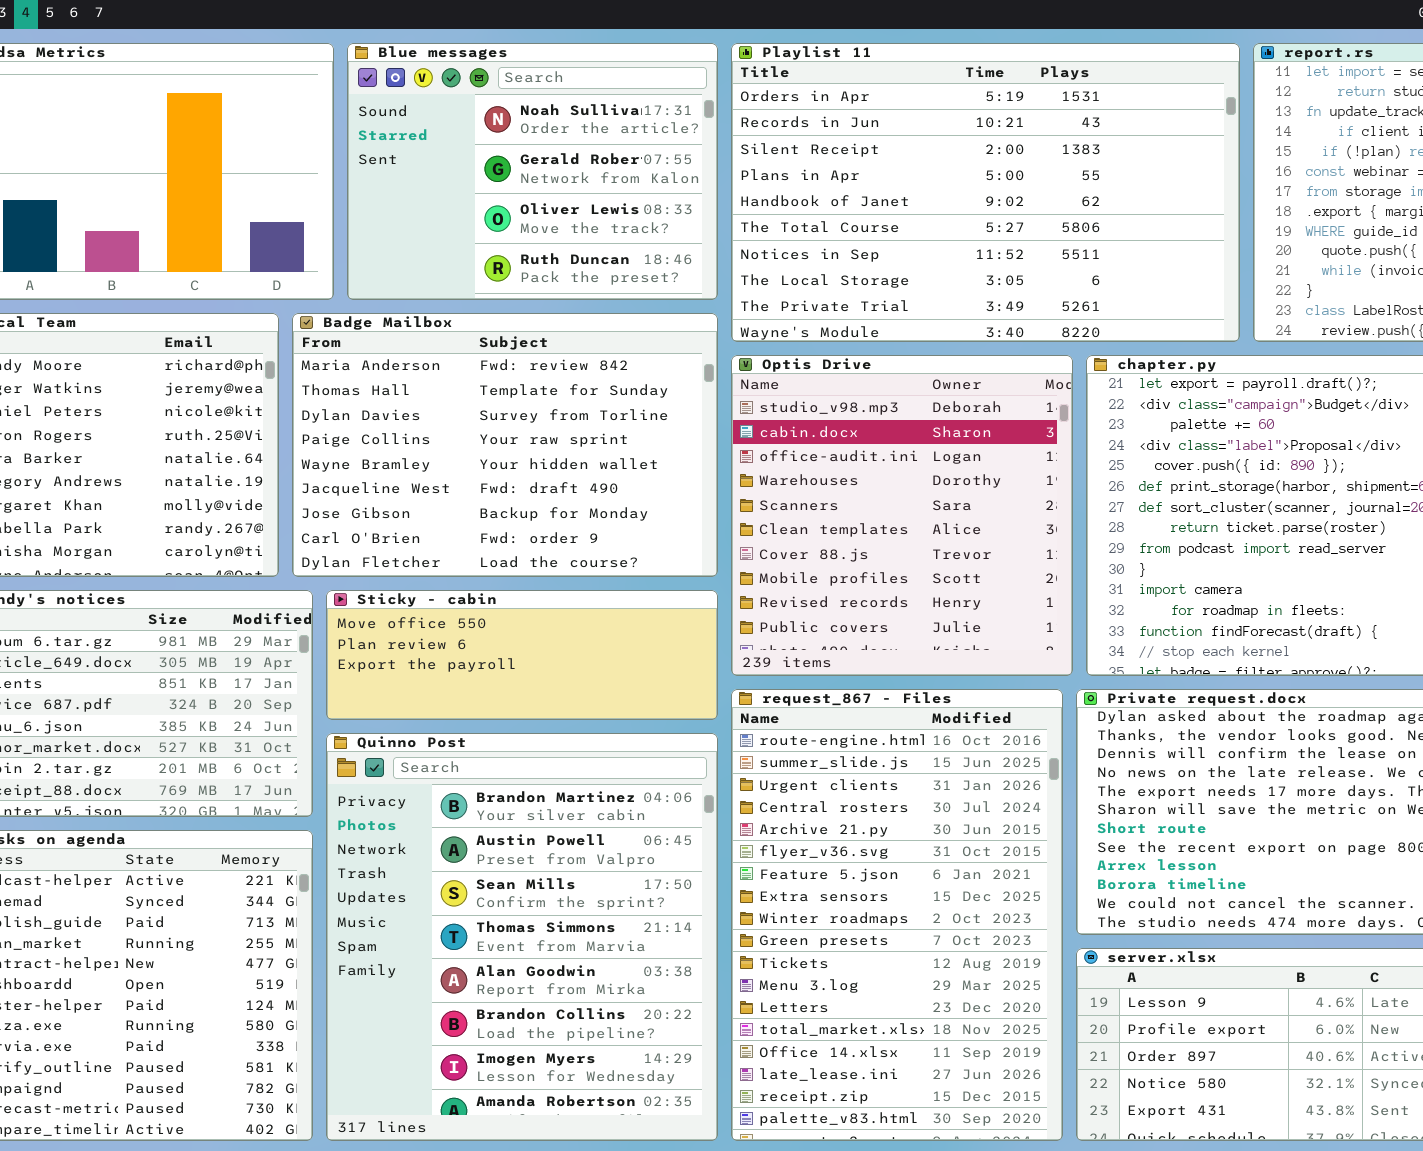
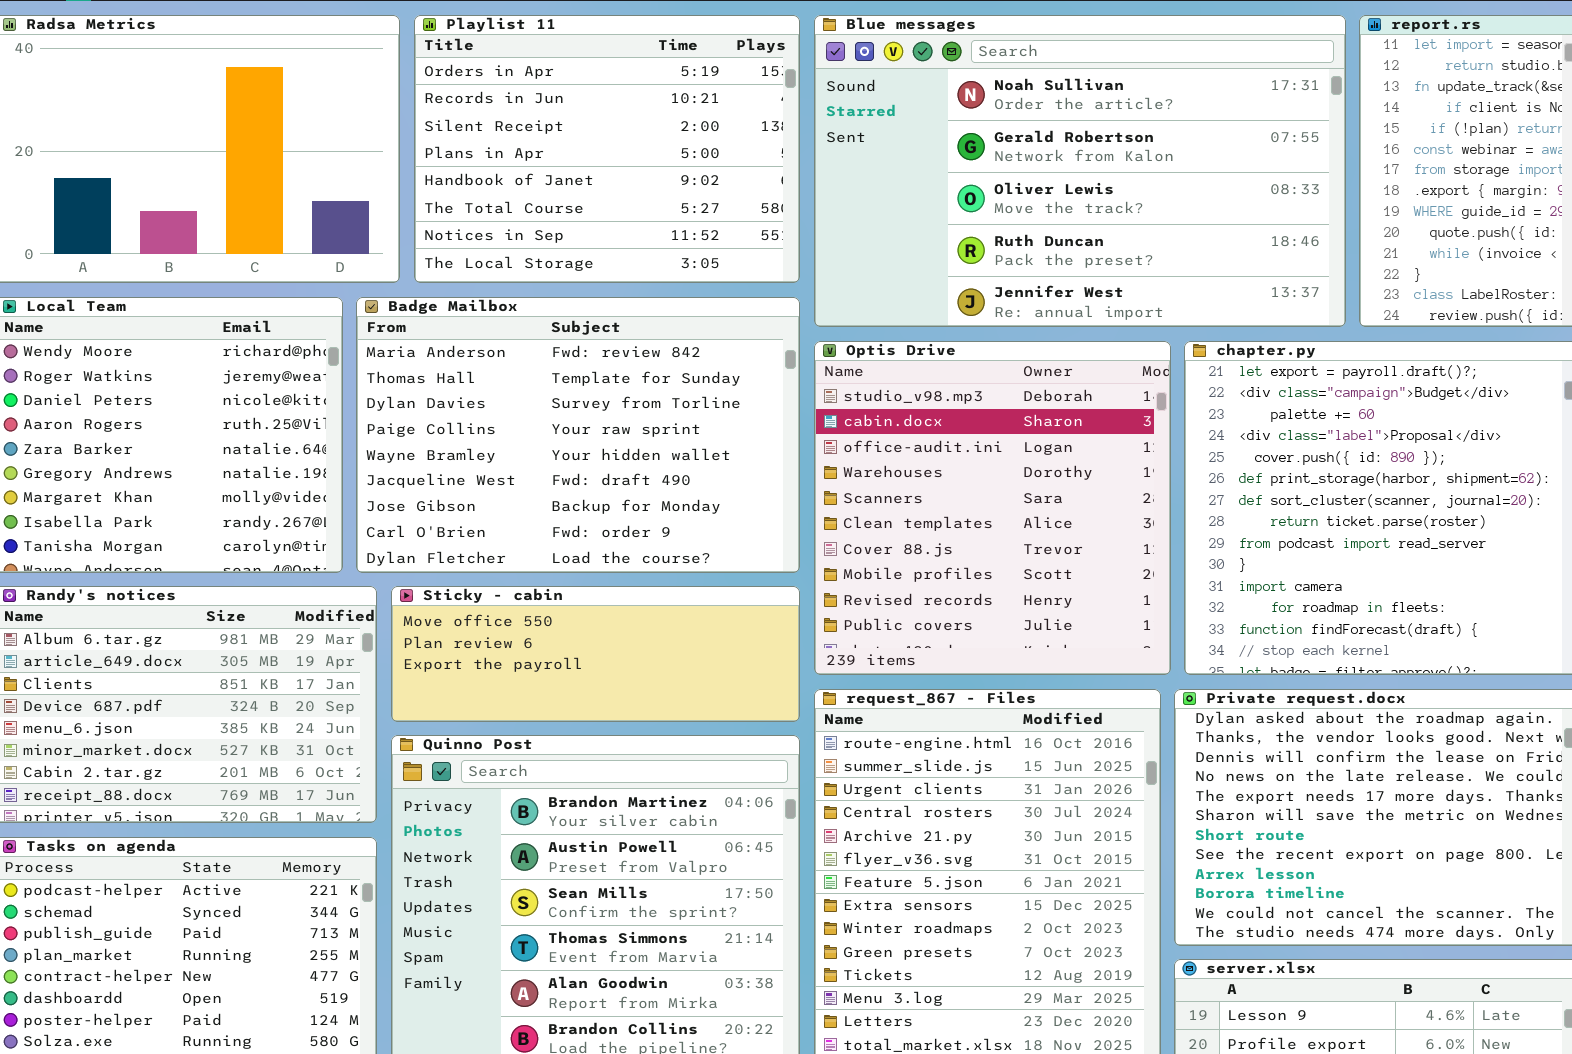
Blue messages: [347,43,718,300] -> [814,15,1346,327], moved, resized
Playlist 11: [731,43,1240,342] -> [414,15,800,283], moved, resized

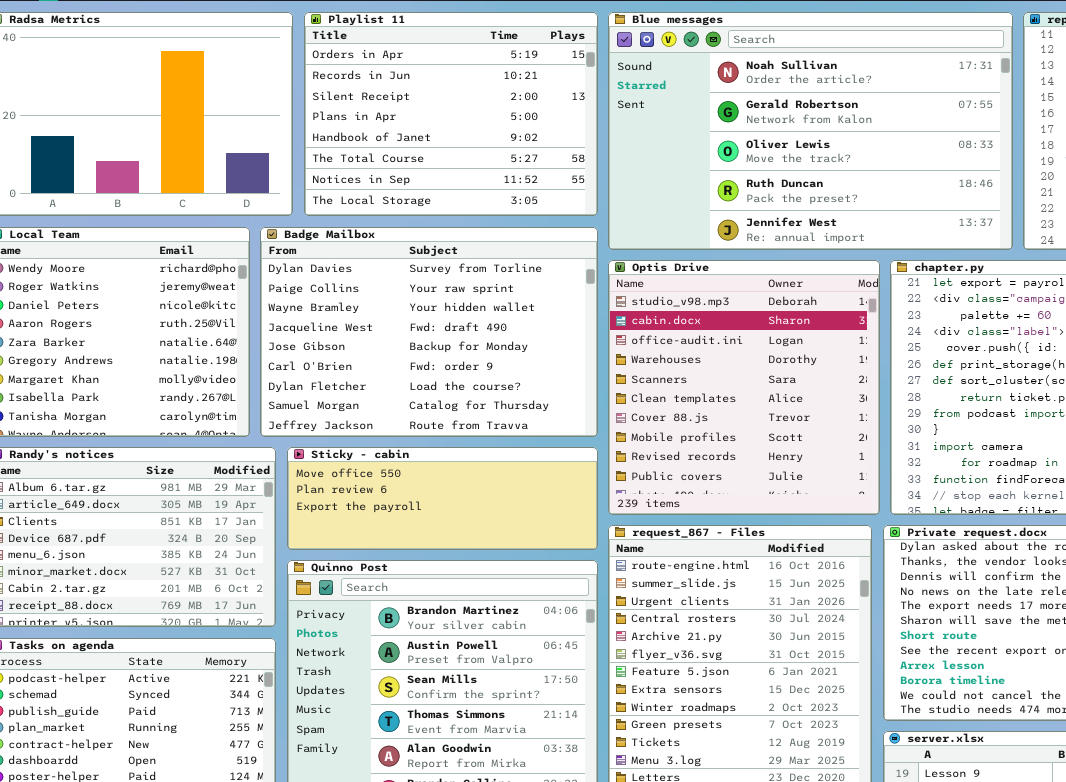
Badge Mailbox: [356,297,800,573] -> [260,227,598,437], scrolled down 2 rows

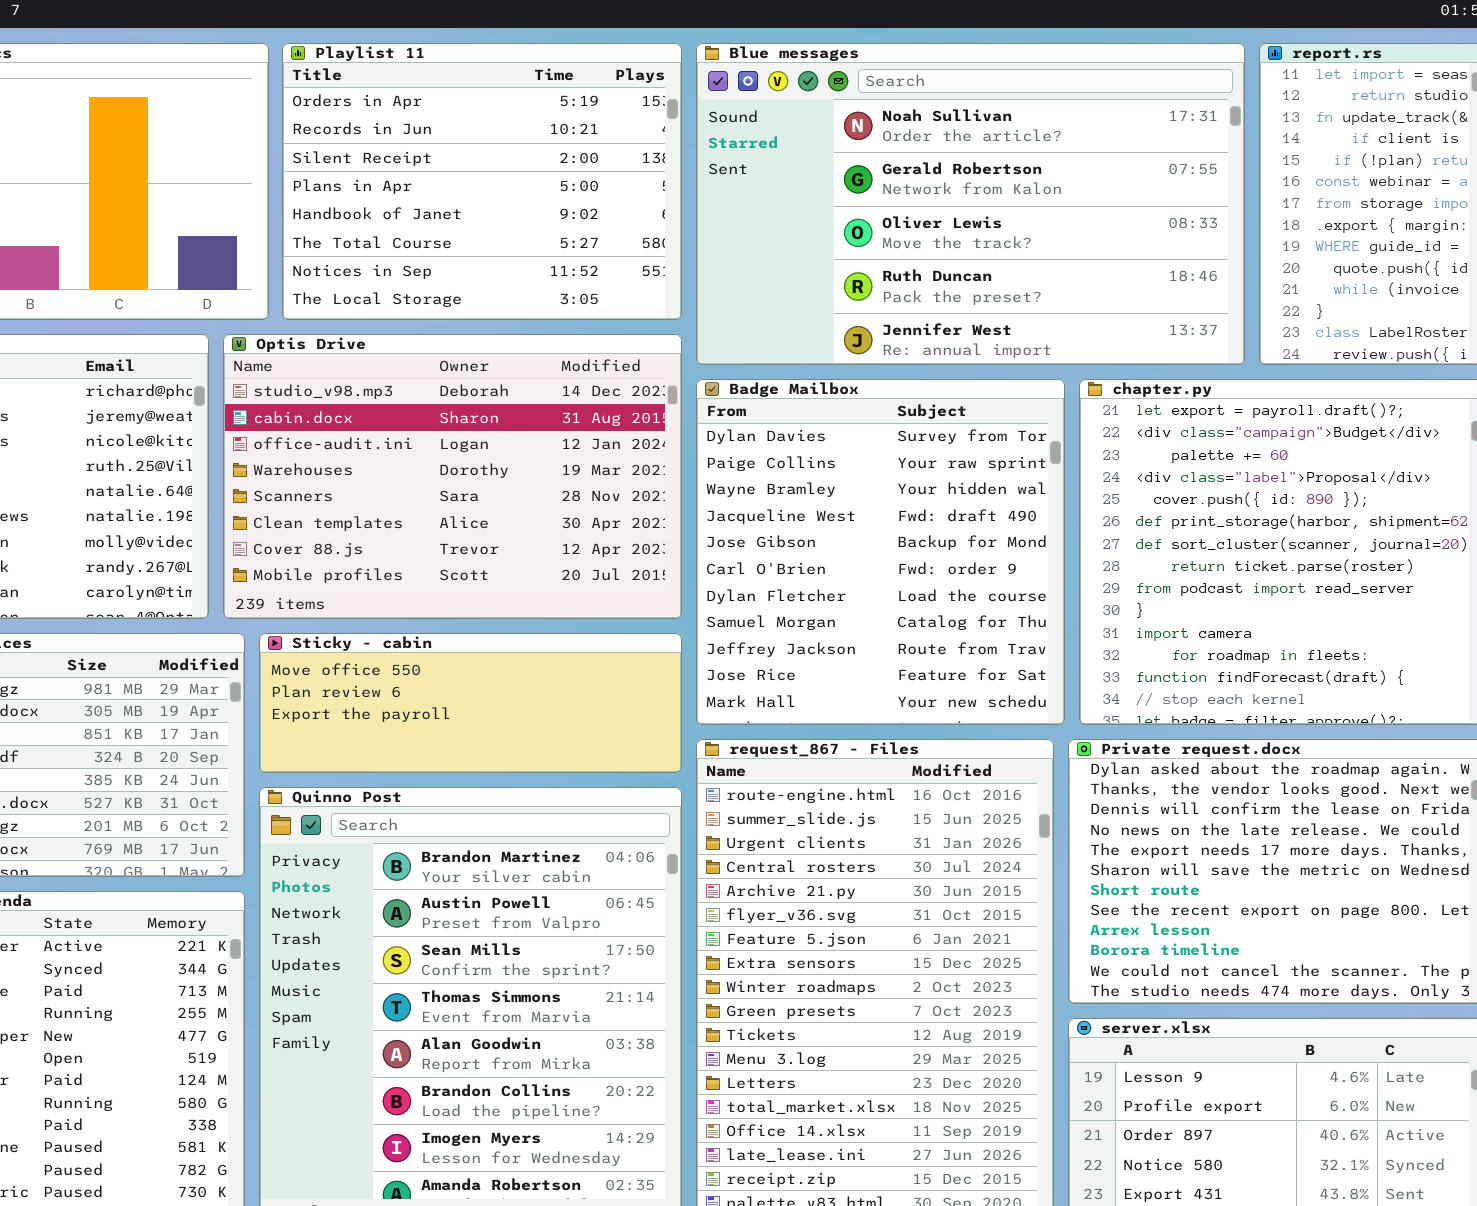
Badge Mailbox: [260,227,598,437] -> [696,379,1065,725], moved, resized
Optis Drive: [608,260,880,515] -> [223,334,682,619], moved, resized

